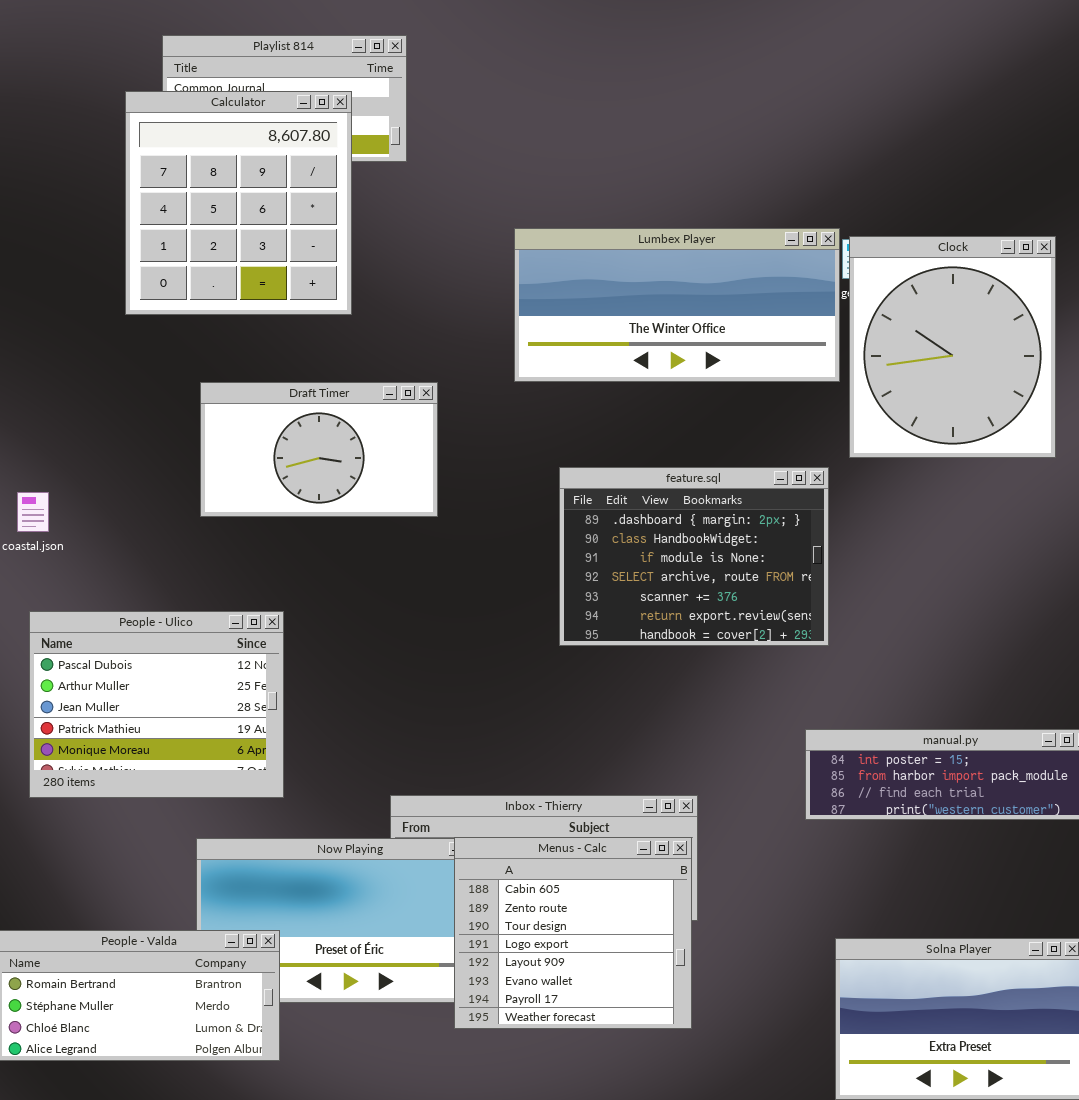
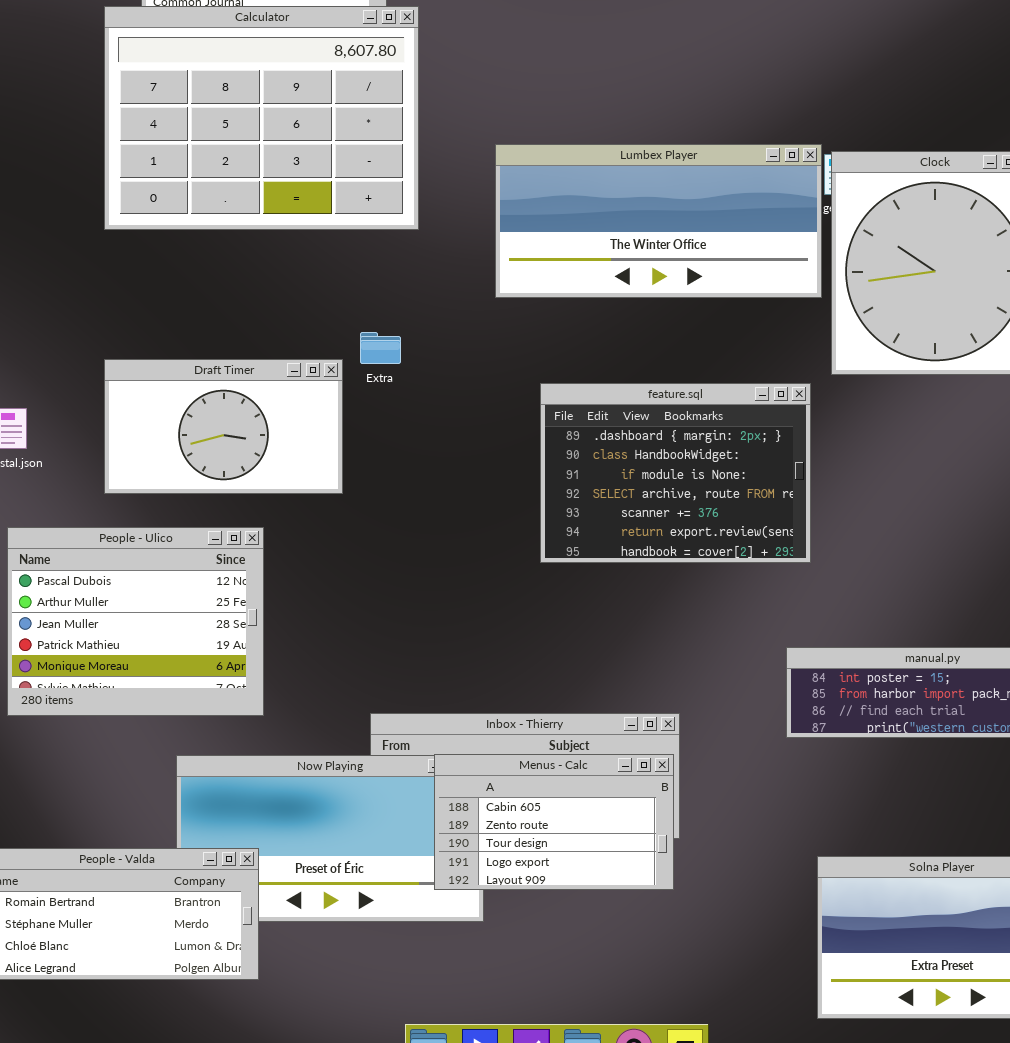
Calculator: [125,91,352,315] -> [104,6,419,230], resized
Draft Timer: [200,382,438,517] -> [104,359,343,494], moved
Menus - Calc: [454,837,692,1029] -> [434,754,674,890], resized

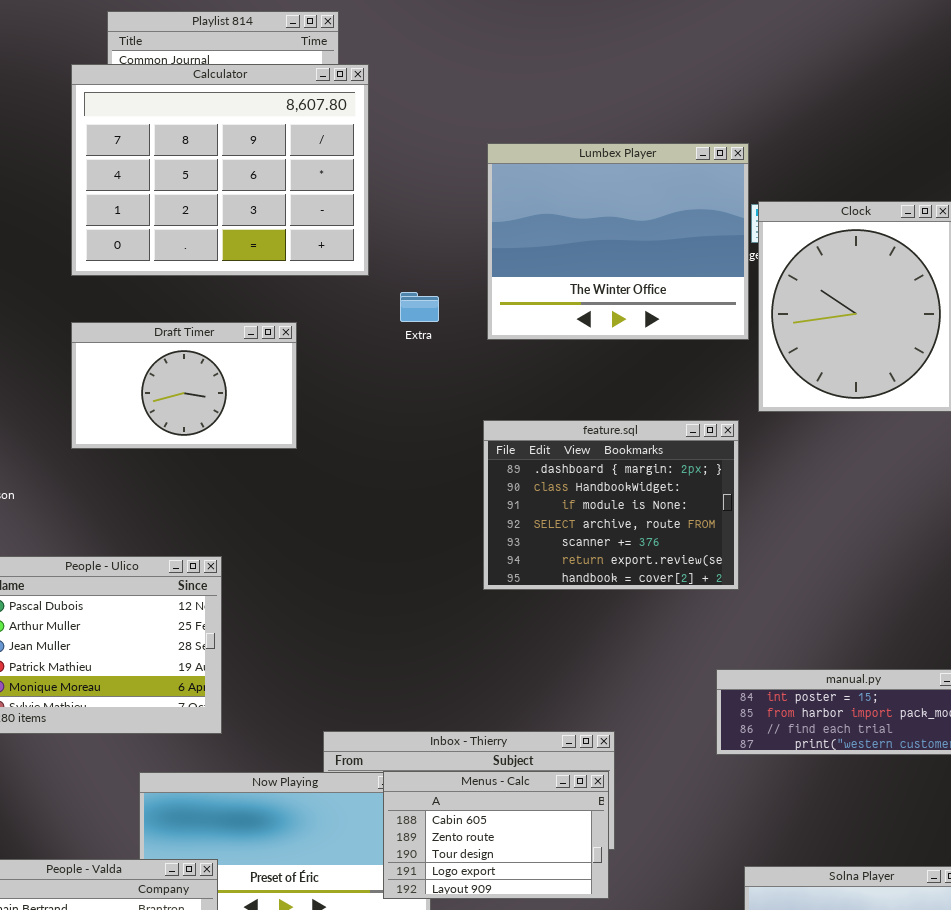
Lumbex Player: [495,144,822,298] -> [487,143,749,340], resized
Extra: [360,332,401,364] -> [400,292,439,322], moved
Draft Timer: [104,359,343,494] -> [71,322,297,449], moved

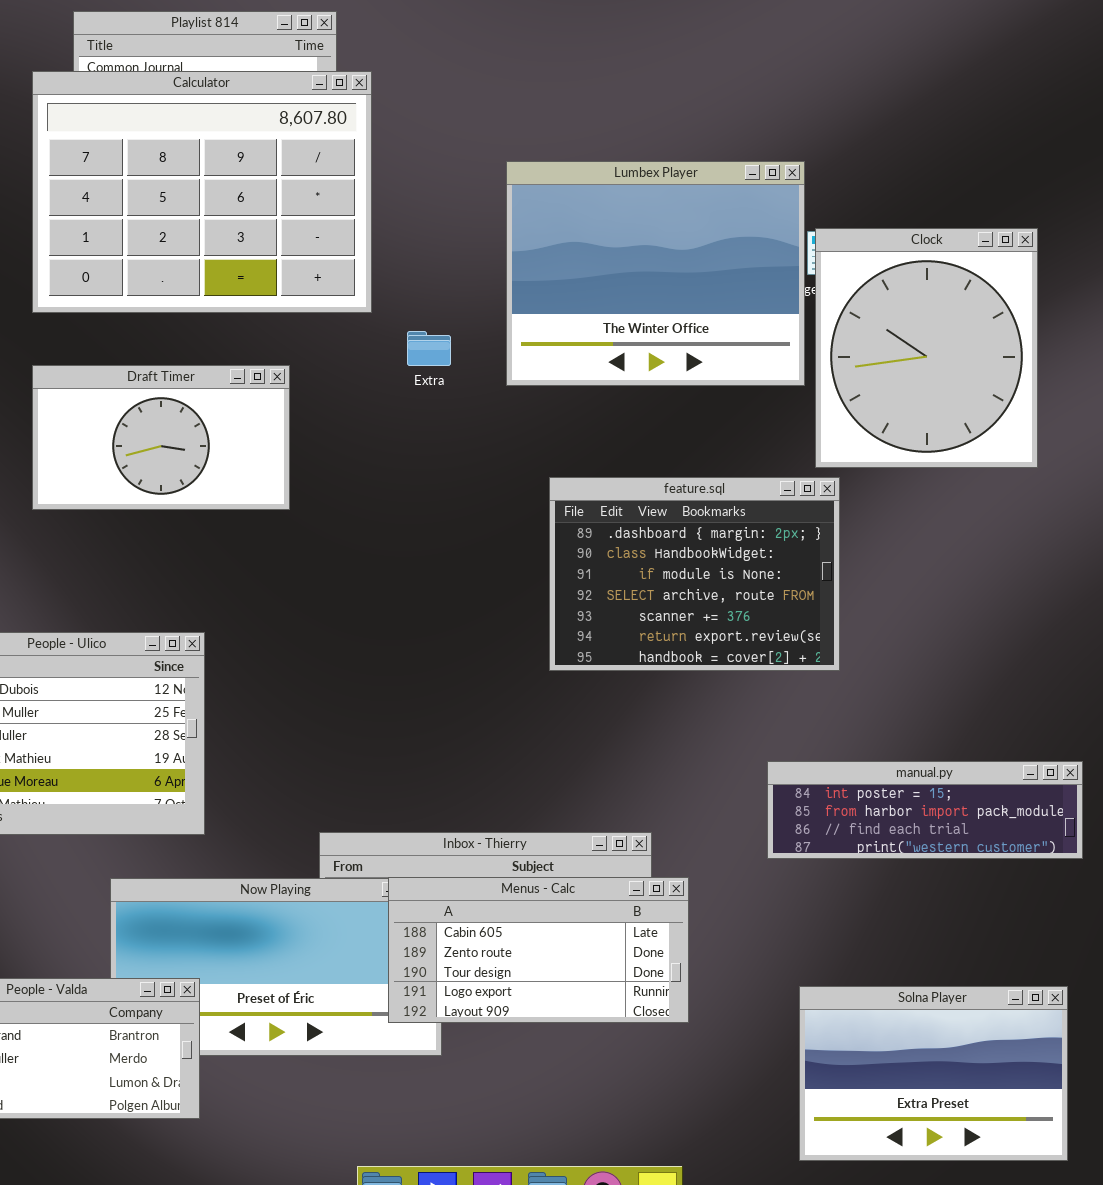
feature.sql: [483,420,739,590] -> [549,477,840,671], moved
Menus - Calc: [383,771,609,899] -> [388,877,689,1023], resized

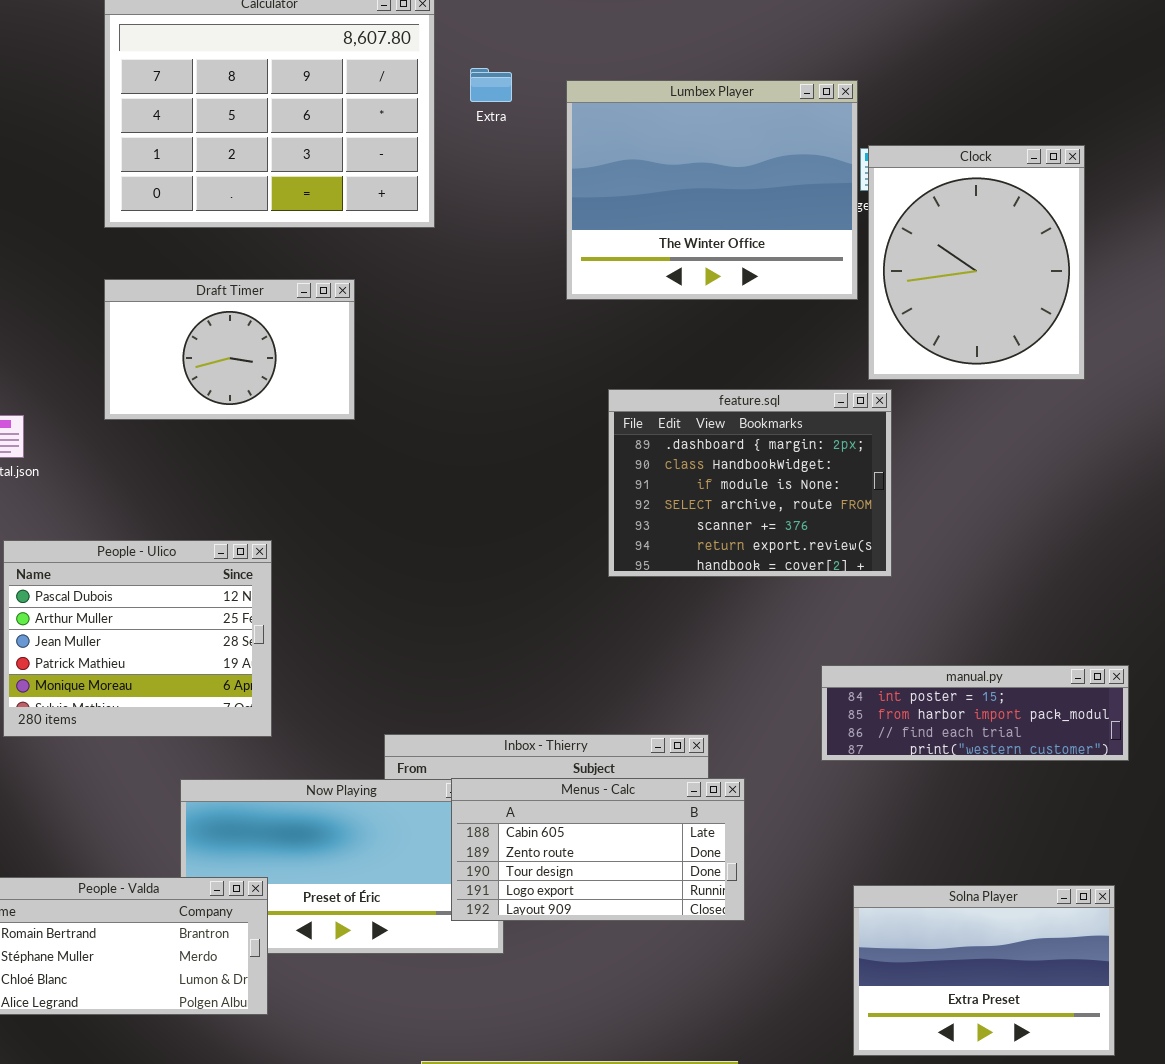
Extra: [407,331,451,366] -> [470,68,512,102], moved

